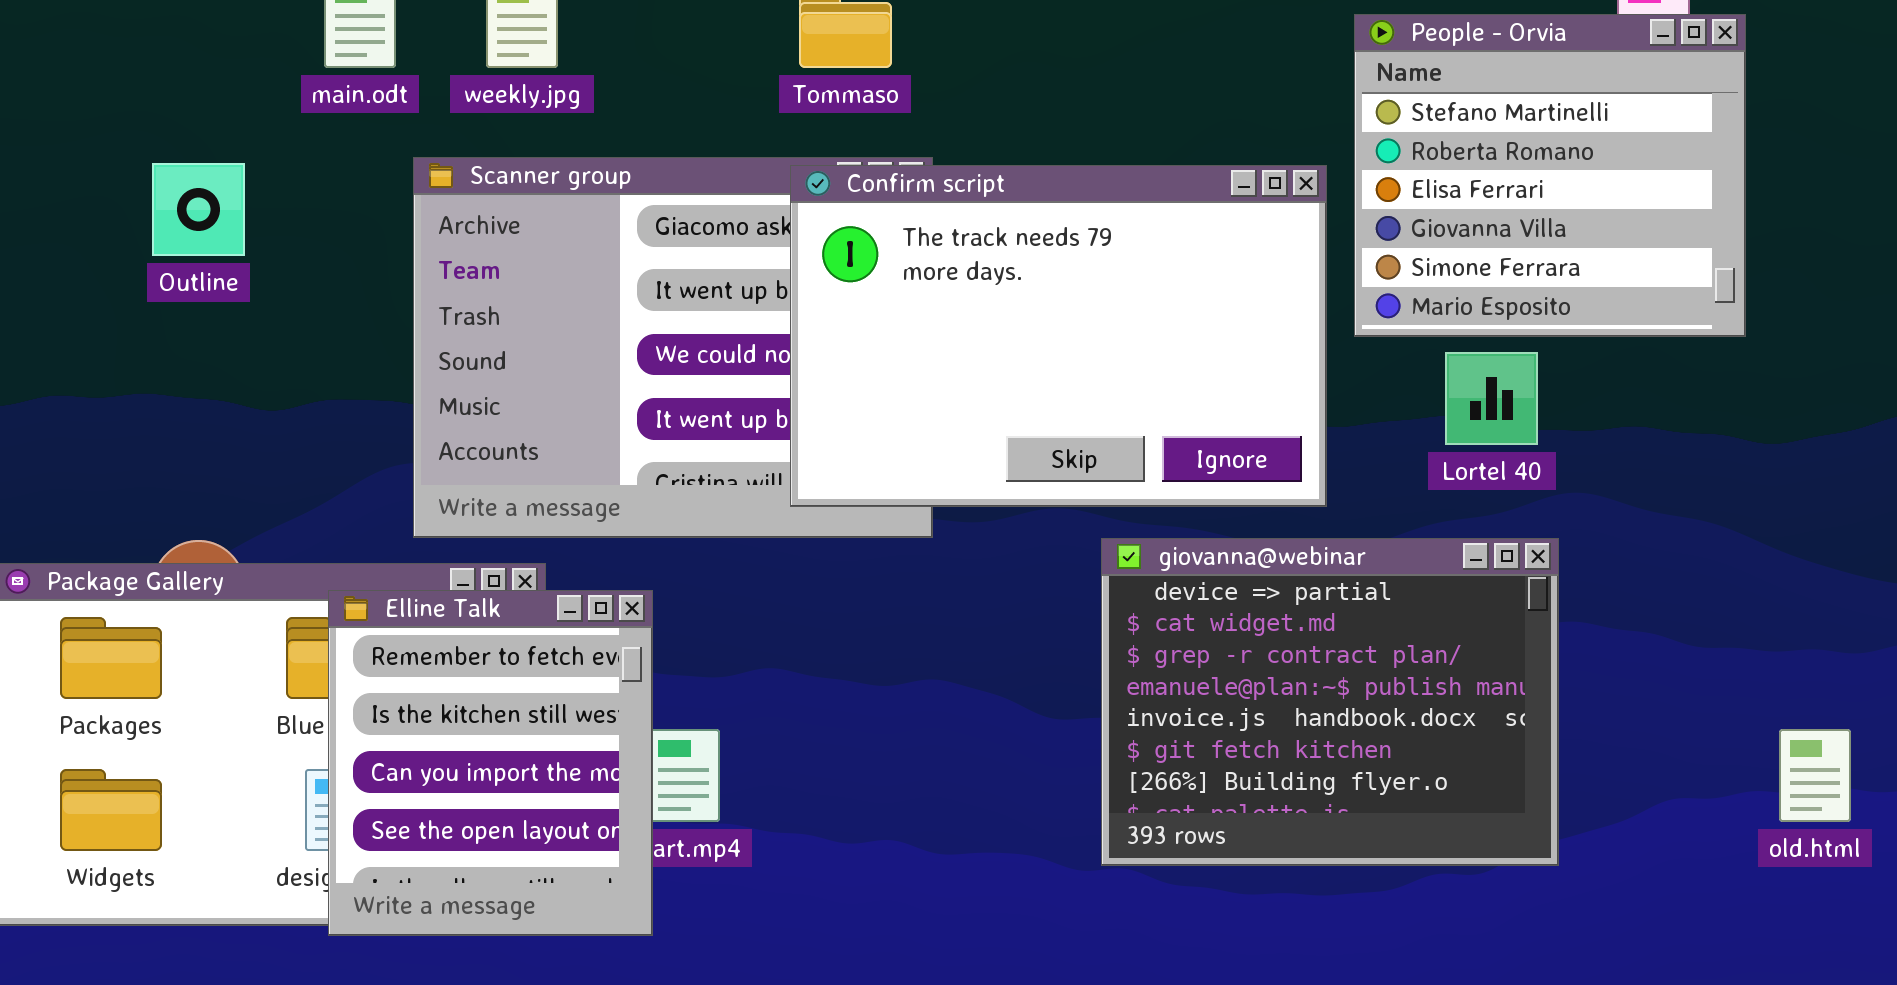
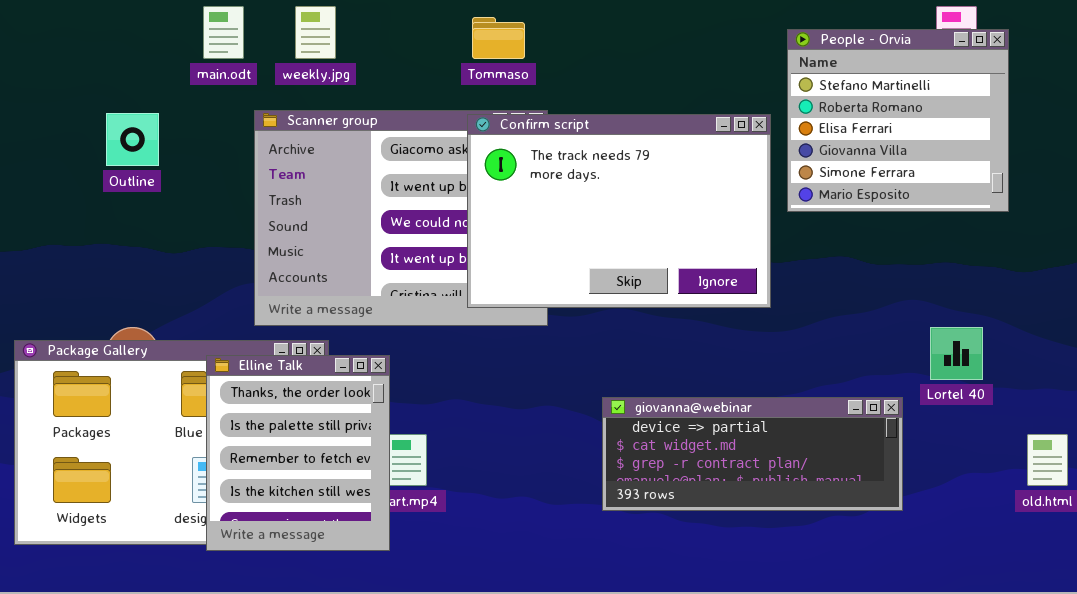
Lortel 40: [1445,352,1538,445] -> [930,327,983,380], moved
giovanna@webinar: [1101,538,1559,866] -> [602,397,903,511], resized
Elline Talk: [328,590,653,936] -> [206,355,390,551], scrolled up 2 rows

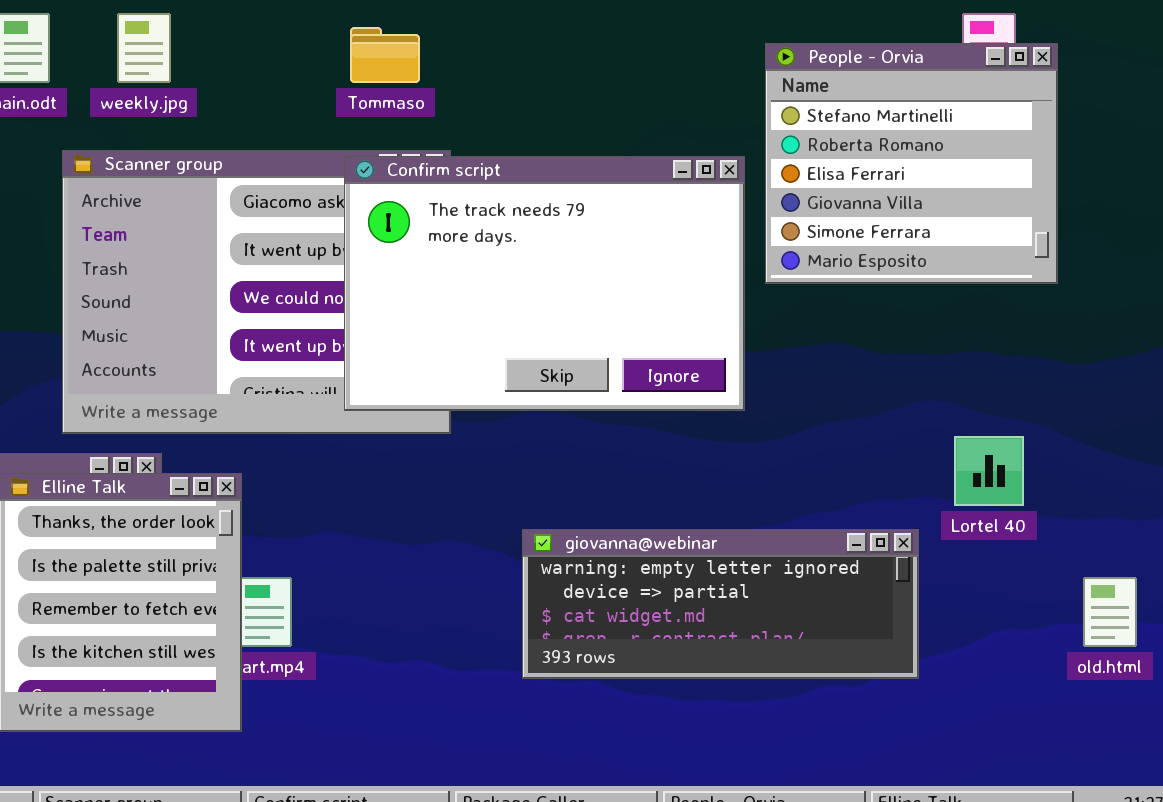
giovanna@webinar: [602,397,903,511] -> [522,529,919,679], scrolled up 1 row

